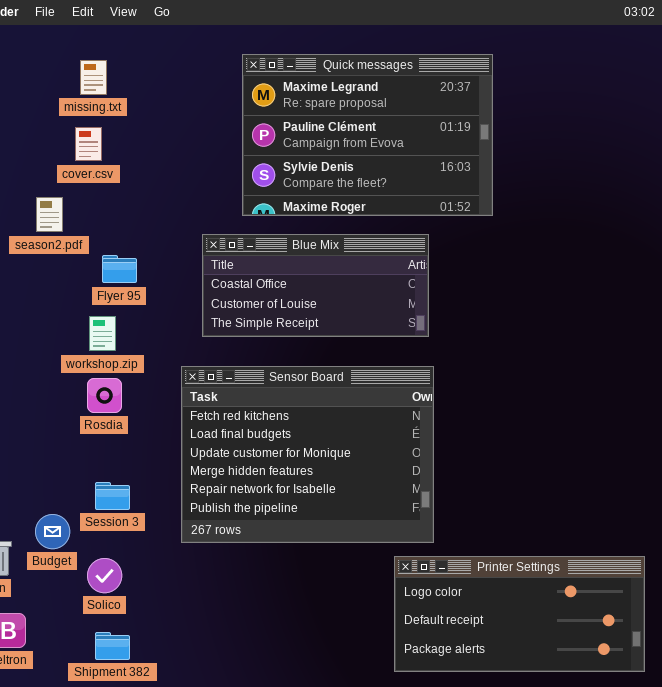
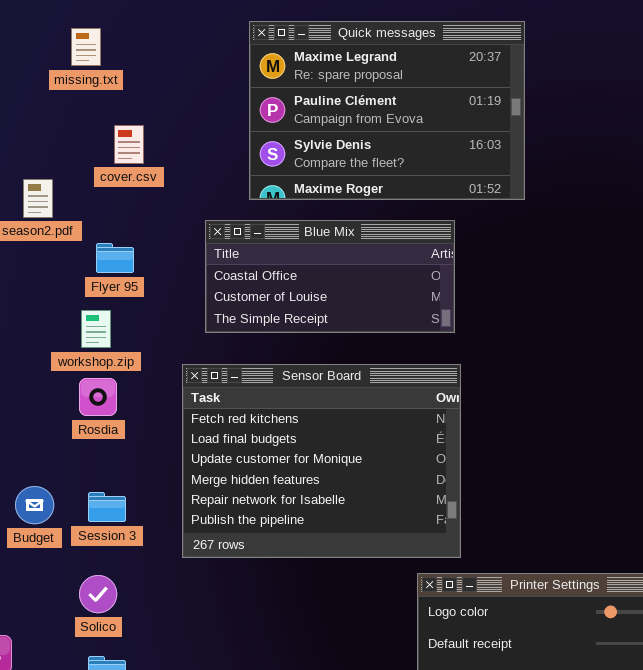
cover.csv: [75,127,102,161] -> [114,125,144,164], moved
Budget: [35,514,70,549] -> [15,486,54,524], moved

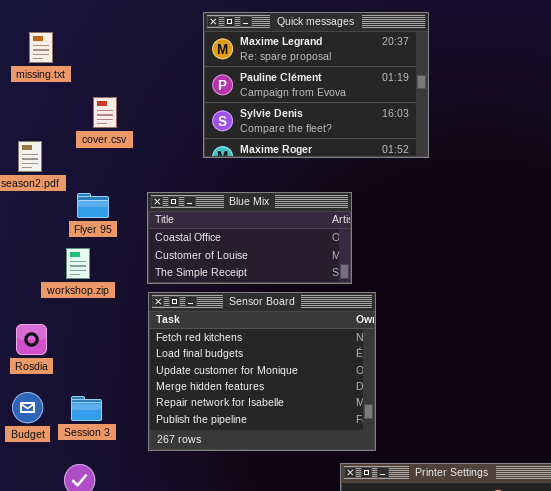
missing.txt: [71,28,101,66] -> [29,32,53,63], moved
Blue Mix: [205,220,455,333] -> [147,192,352,284], moved
Rosdia: [79,378,117,416] -> [16,324,47,355], moved

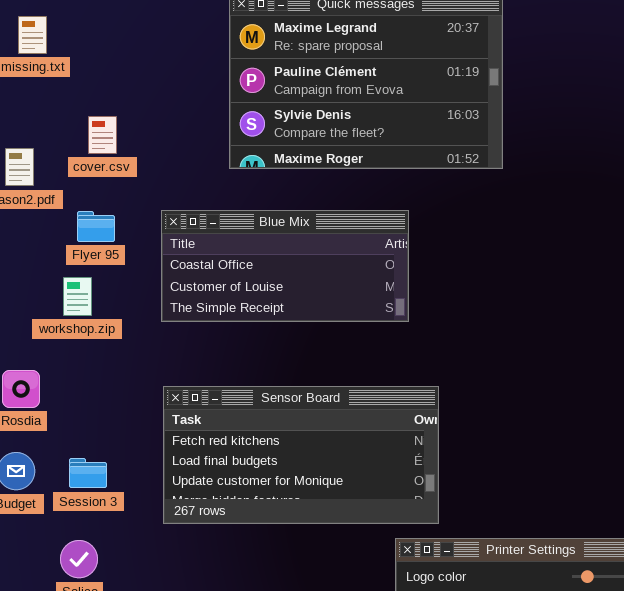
cover.csv: [93,97,117,128] -> [88,116,117,154], moved
Sensor Board: [148,292,376,451] -> [163,386,439,524], resized

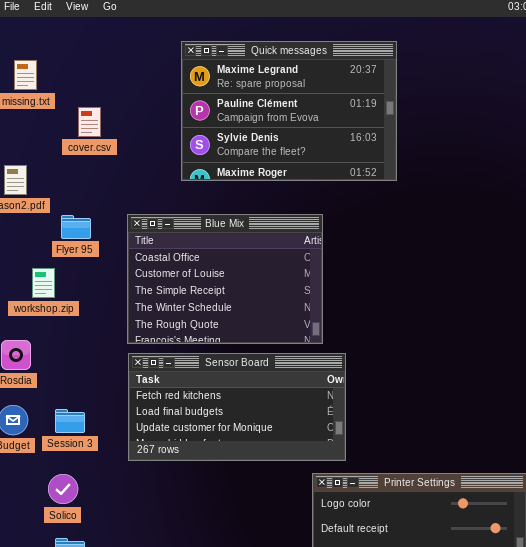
cover.csv: [88,116,117,154] -> [78,107,101,137], moved
Blue Mix: [161,210,409,322] -> [127,214,323,344], resized
workshop.zip: [63,277,92,316] -> [32,268,55,298], moved

